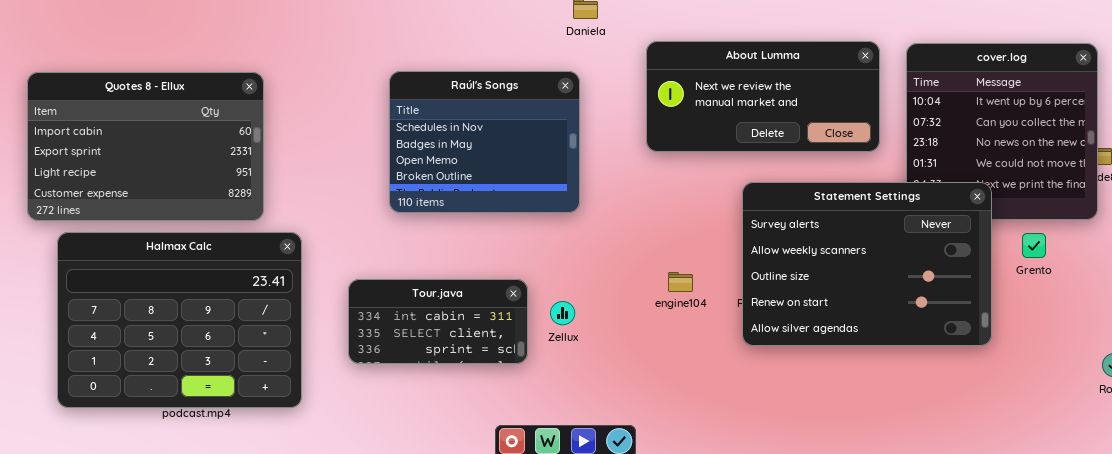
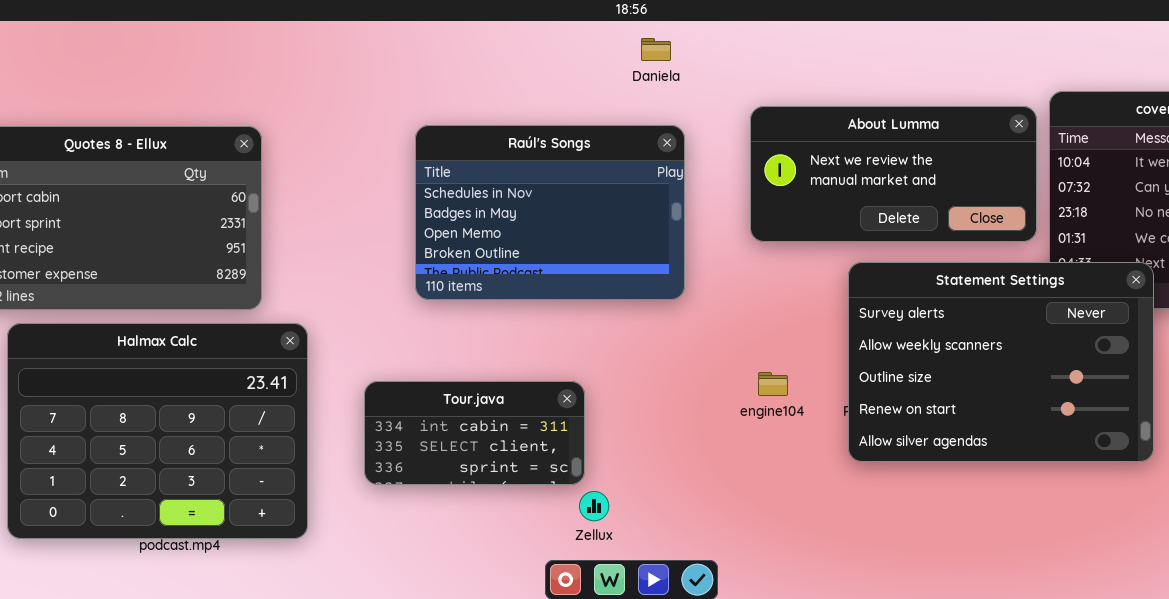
About Lumma: [646,41,880,152] -> [750,106,1037,242], moved
Raúl's Songs: [389,71,580,213] -> [415,125,685,300], resized
Zellux: [550,301,575,325] -> [579,491,609,521], moved

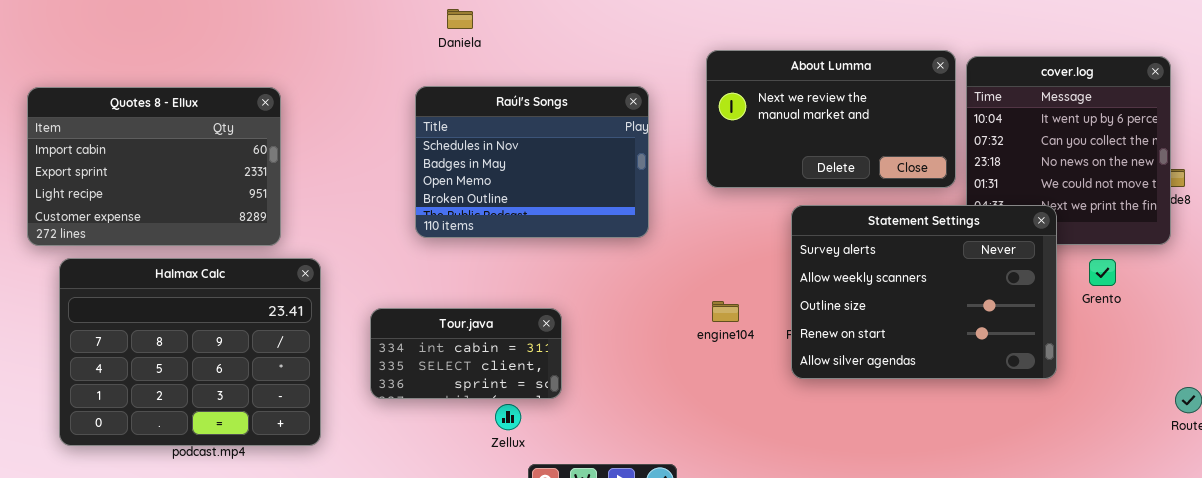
Daniela: [641,38,671,61] -> [447,9,473,29], moved
About Lumma: [750,106,1037,242] -> [706,50,956,188], resized
Zellux: [579,491,609,521] -> [495,404,521,430], moved

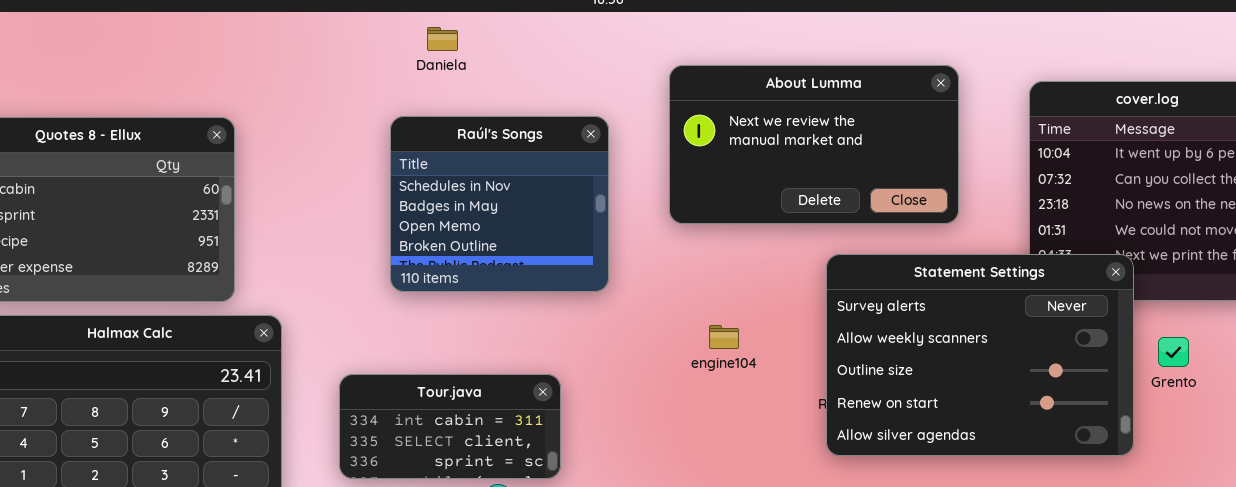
About Lumma: [706,50,956,188] -> [669,65,959,224], moved
Raúl's Songs: [415,86,649,238] -> [390,116,609,292], resized
Grento: [1089,259,1116,286] -> [1158,337,1189,367], moved
engine104: [712,301,739,322] -> [709,325,739,349], moved

